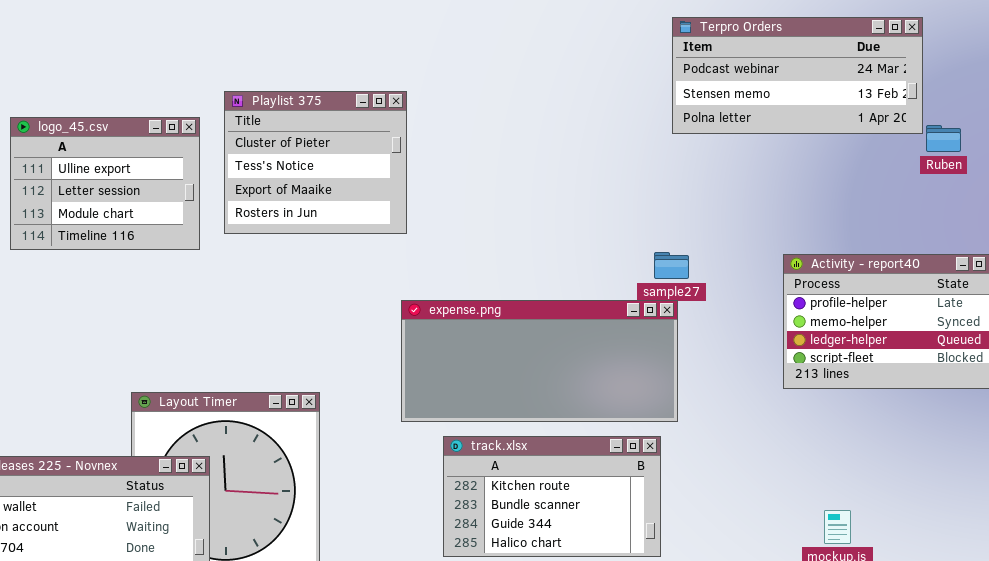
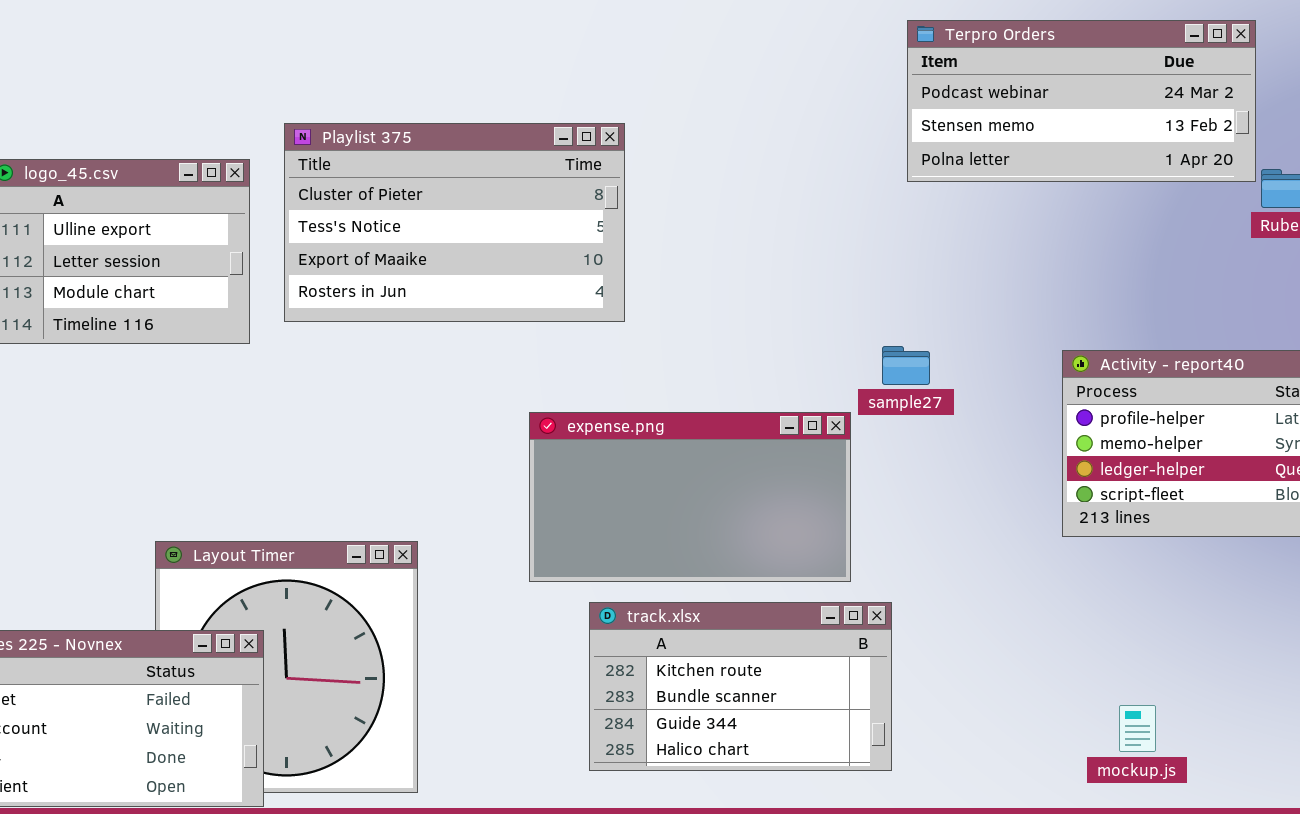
Playlist 375: [224,91,407,234] -> [284,123,625,322], resized
expense.png: [401,300,678,422] -> [529,412,851,582], resized

